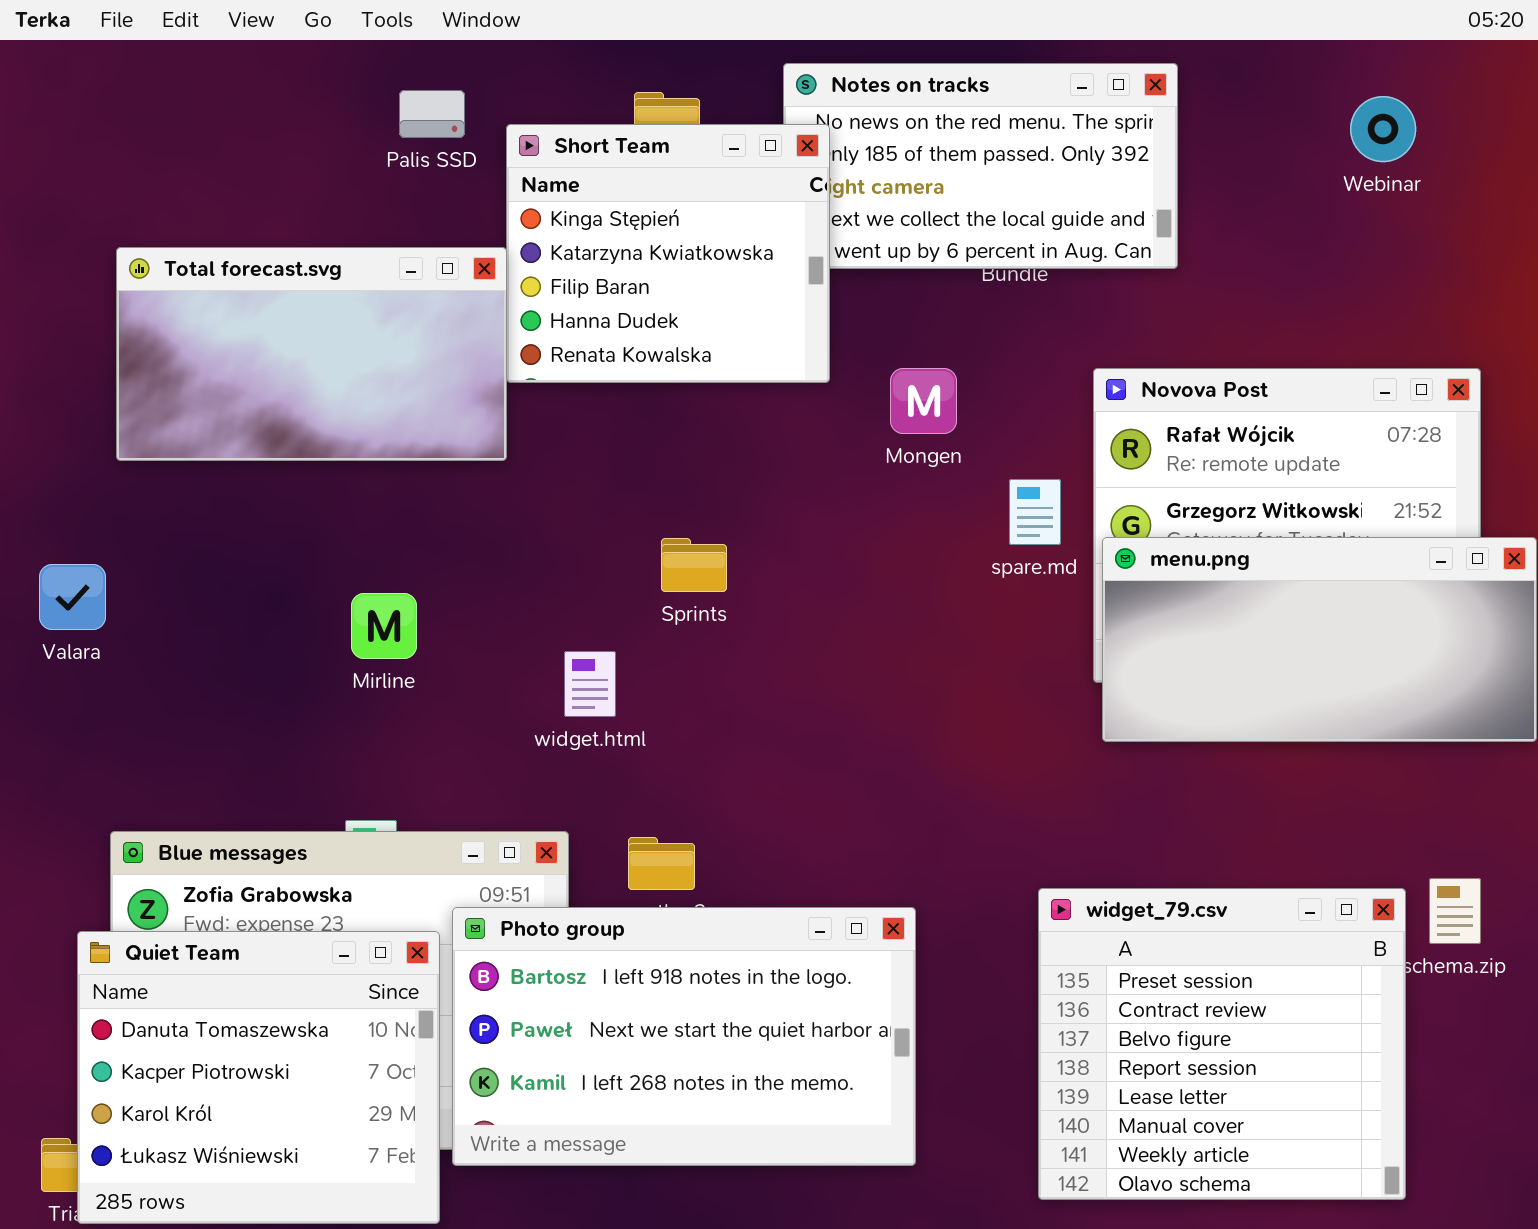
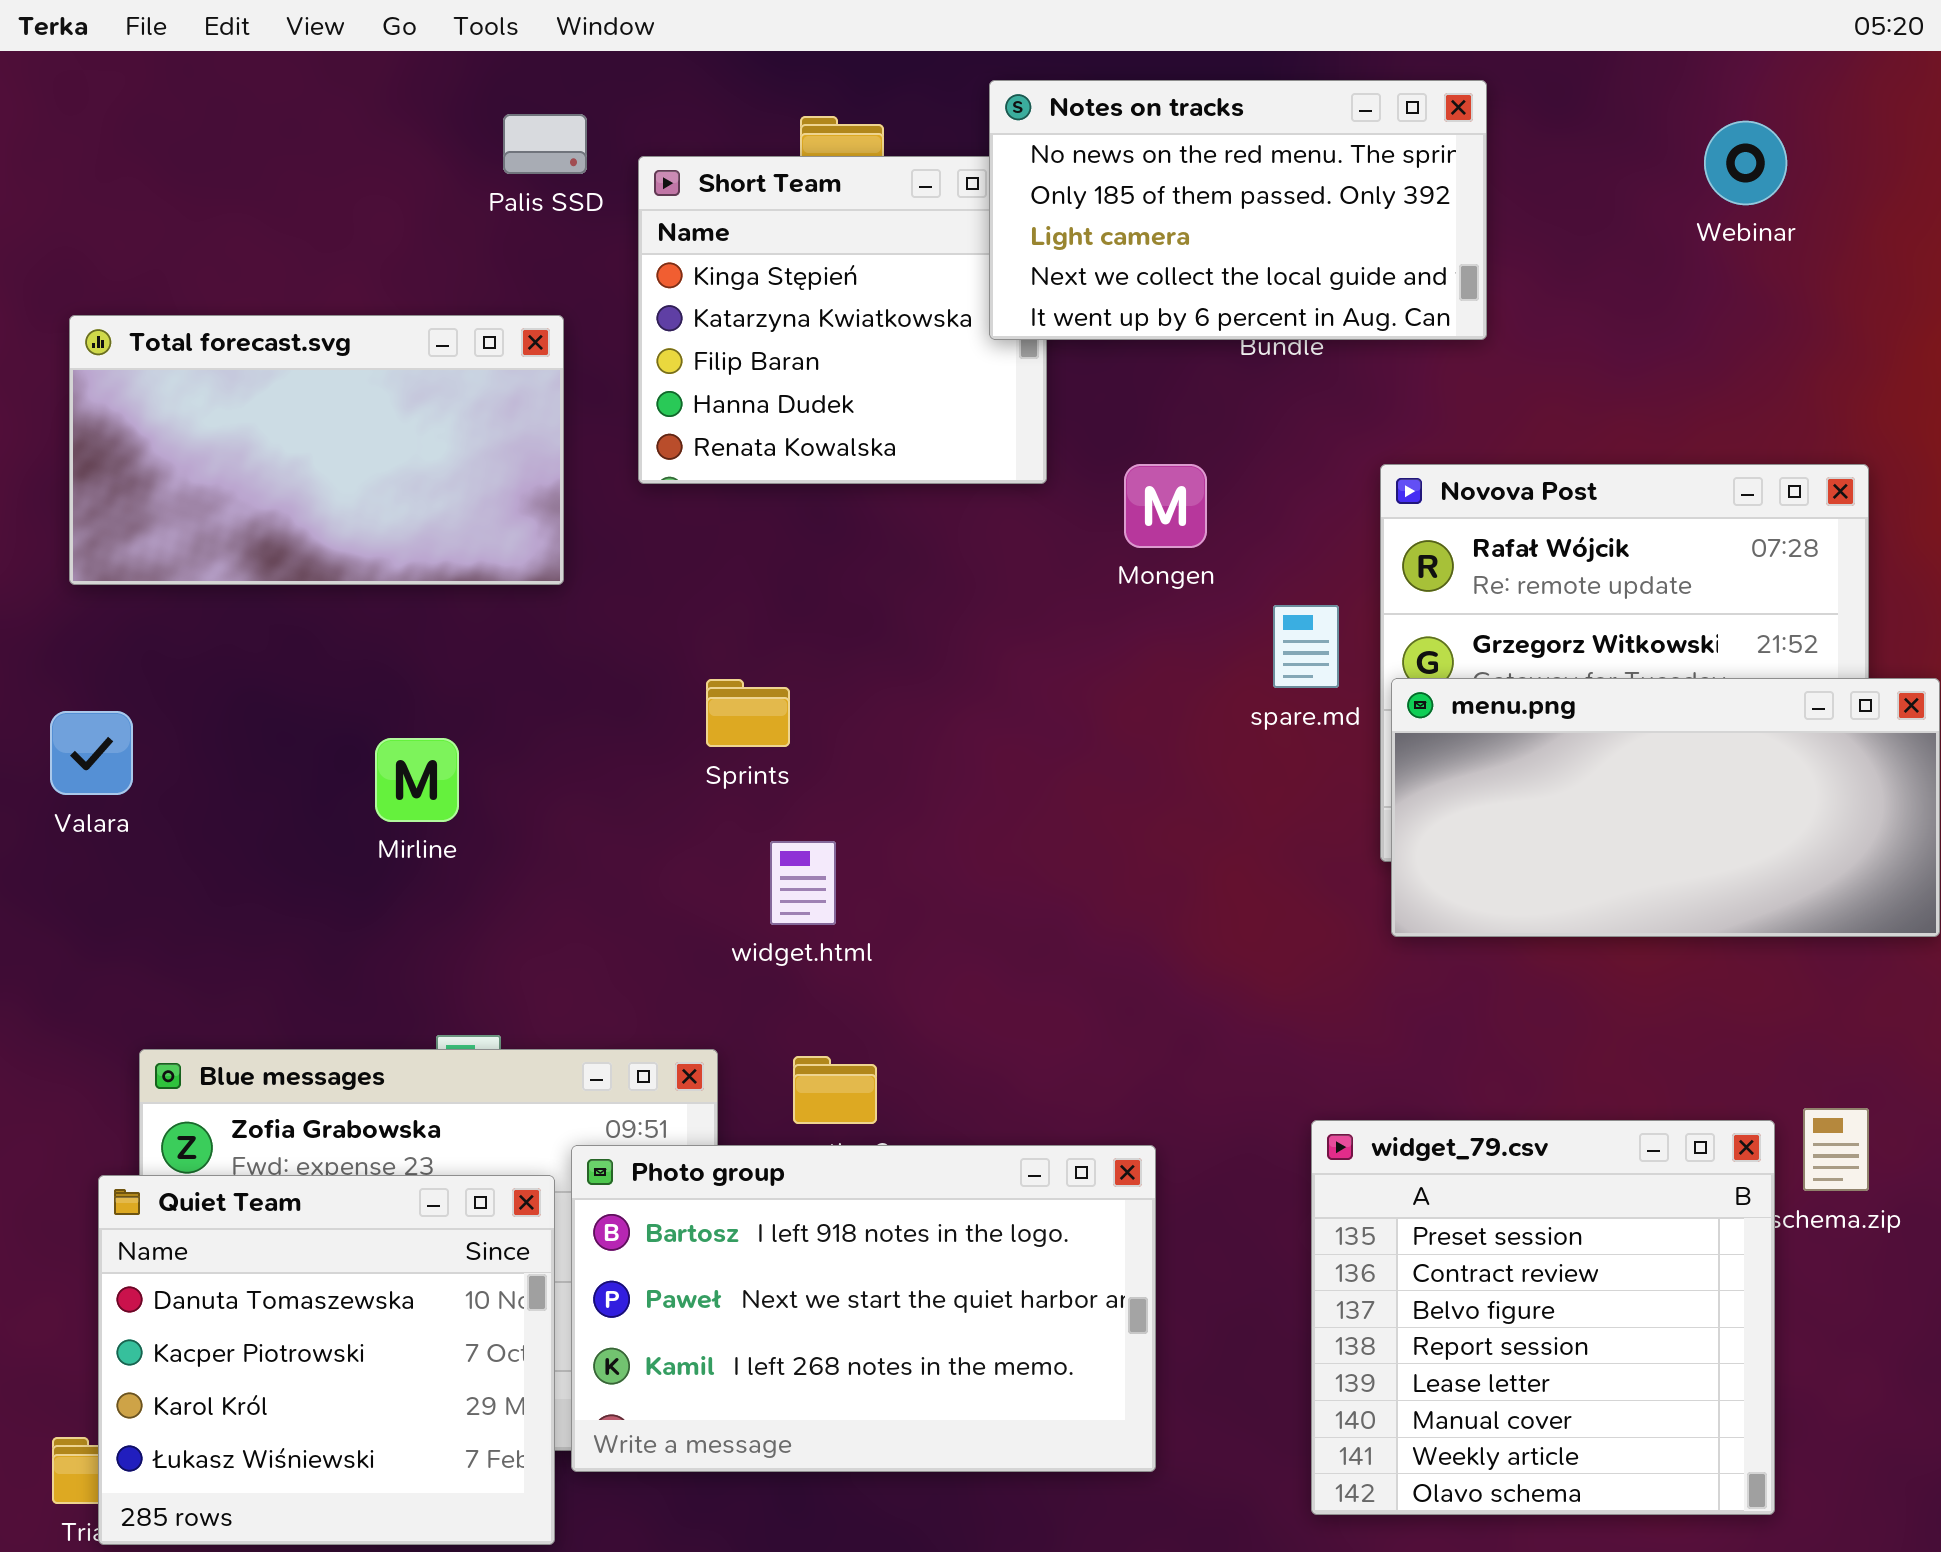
Notes on tracks: [783,63,1178,269] -> [989,80,1487,340], raised
Total forecast.svg: [116,247,507,461] -> [69,315,564,585], moved
Sprints: [661,538,727,592] -> [706,679,790,747], moved
Mirline: [351,593,417,659] -> [375,738,459,822], moved
widget.html: [564,651,616,717] -> [770,841,836,925], moved

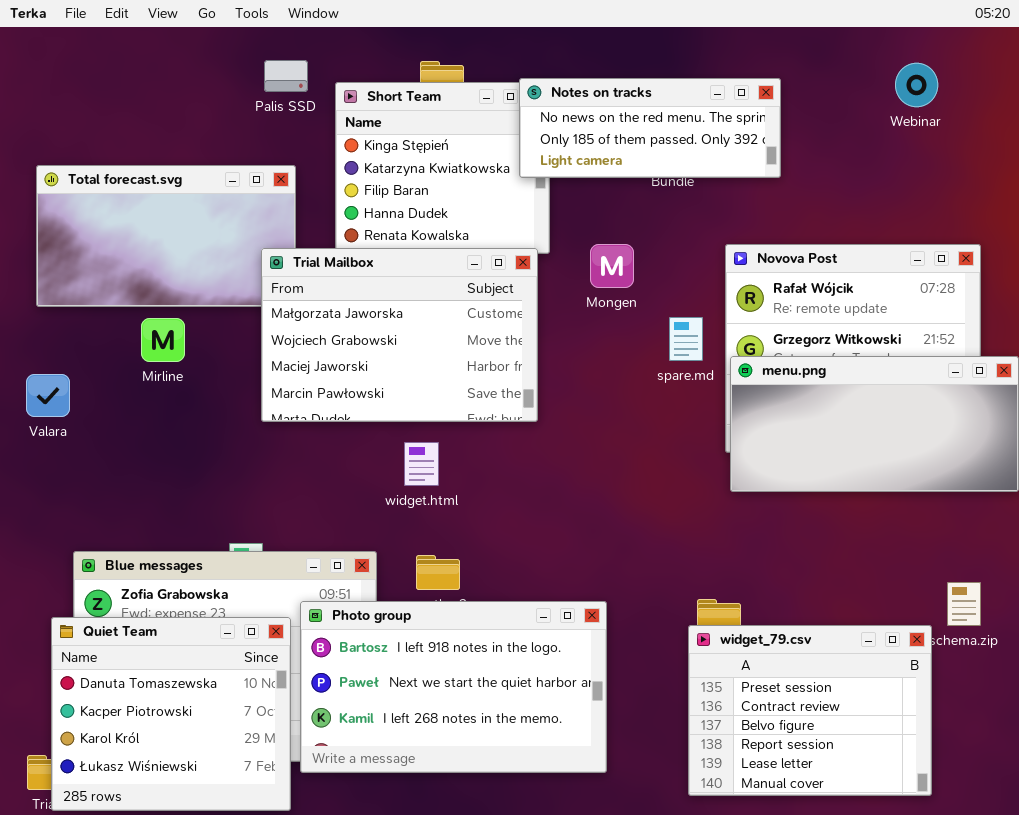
Notes on tracks: [989,80,1487,340] -> [519,78,781,178], resized
Trial Mailbox: none -> [261,248,538,422], opened
Mirline: [375,738,459,822] -> [141,318,185,362], moved
widget_79.csv: [1311,1120,1775,1515] -> [688,625,932,796], resized

